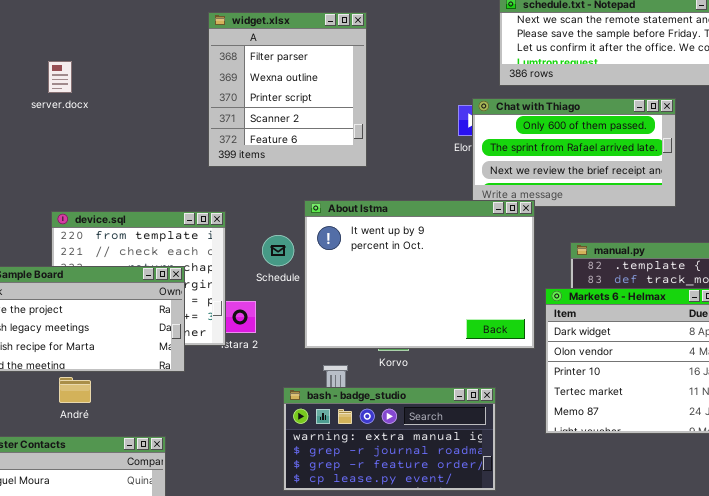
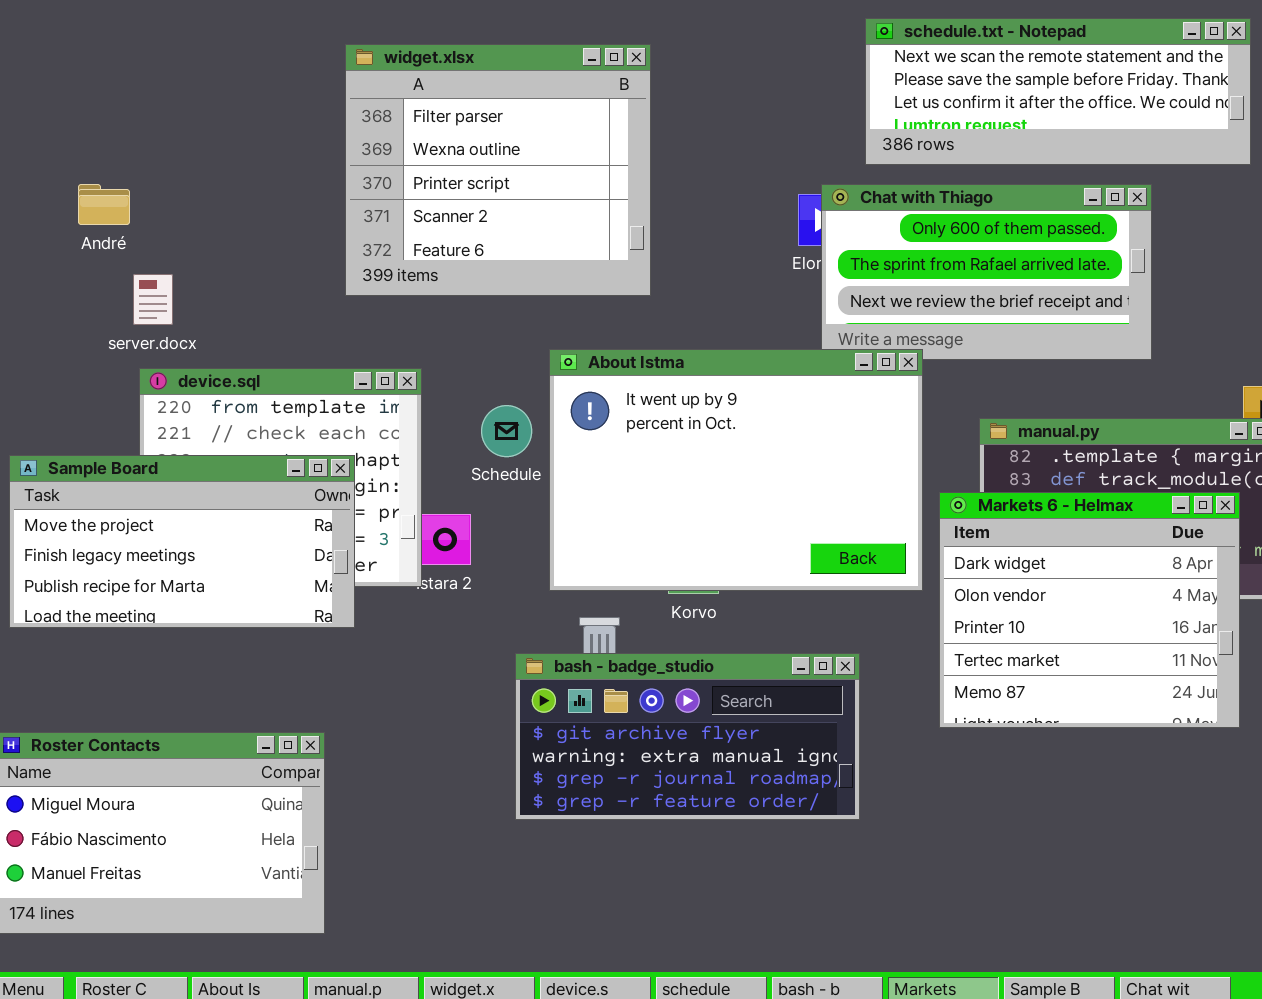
widget.xlsx: [208,12,367,167] -> [345,44,651,296], resized
server.docx: [48,61,72,93] -> [133,274,173,325], moved
André: [59,377,91,403] -> [78,184,130,225], moved
bash - badge_studio: [283,387,496,491] -> [515,653,860,820], scrolled up 1 row

